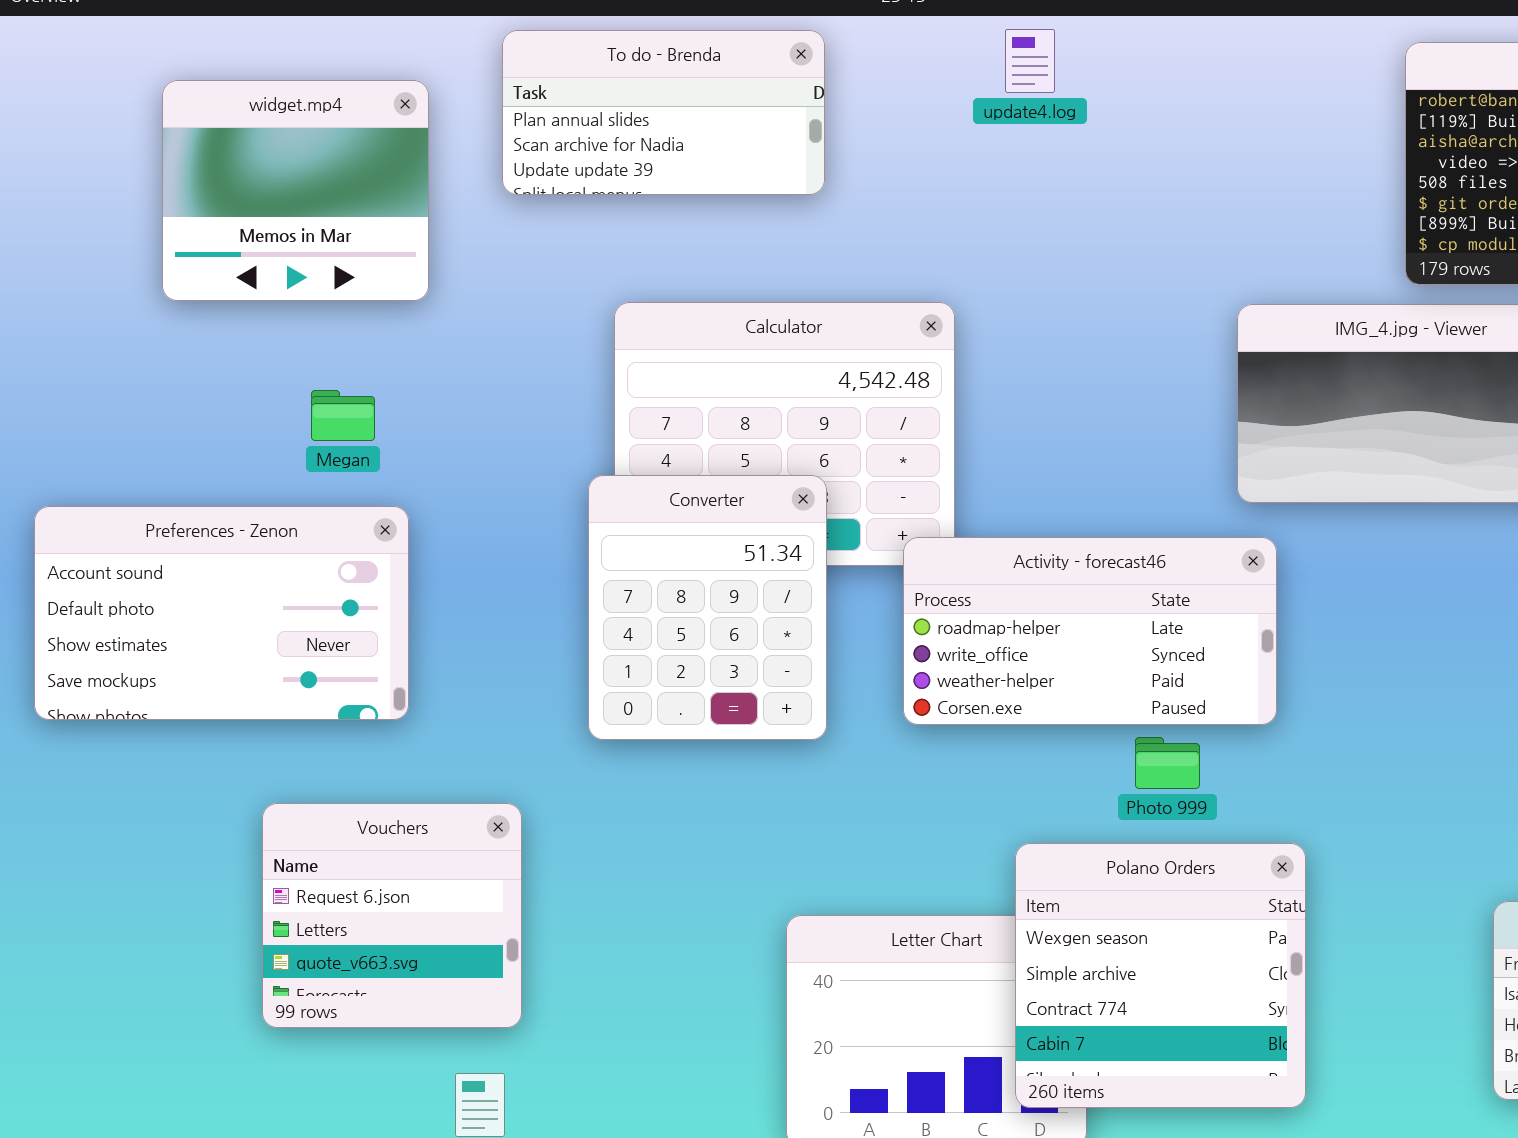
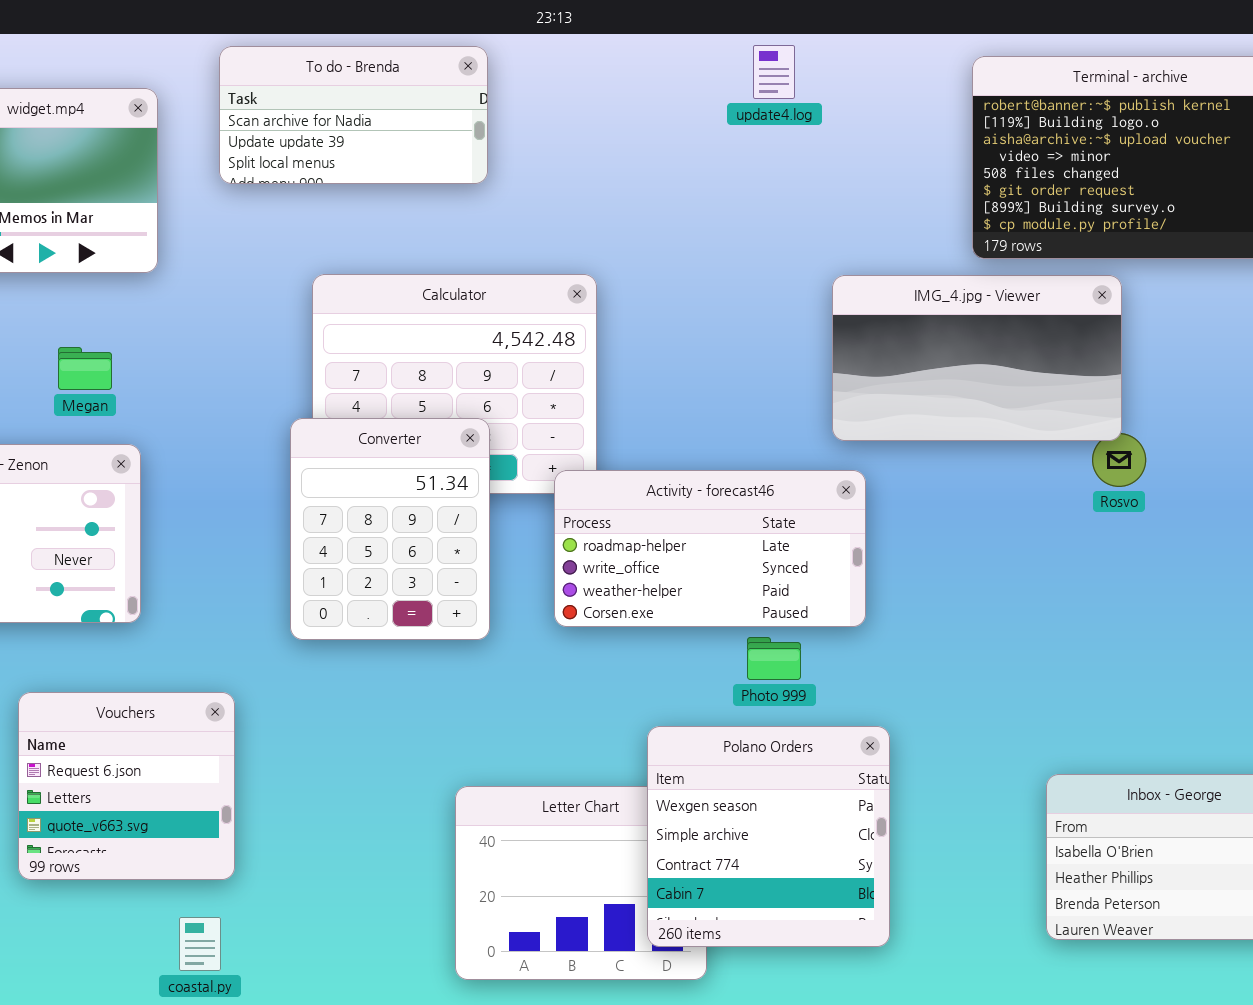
update4.log: [1005,29,1055,93] -> [753,45,795,99], moved
To do - Brenda: [502,30,825,195] -> [219,46,488,184], scrolled down 1 row

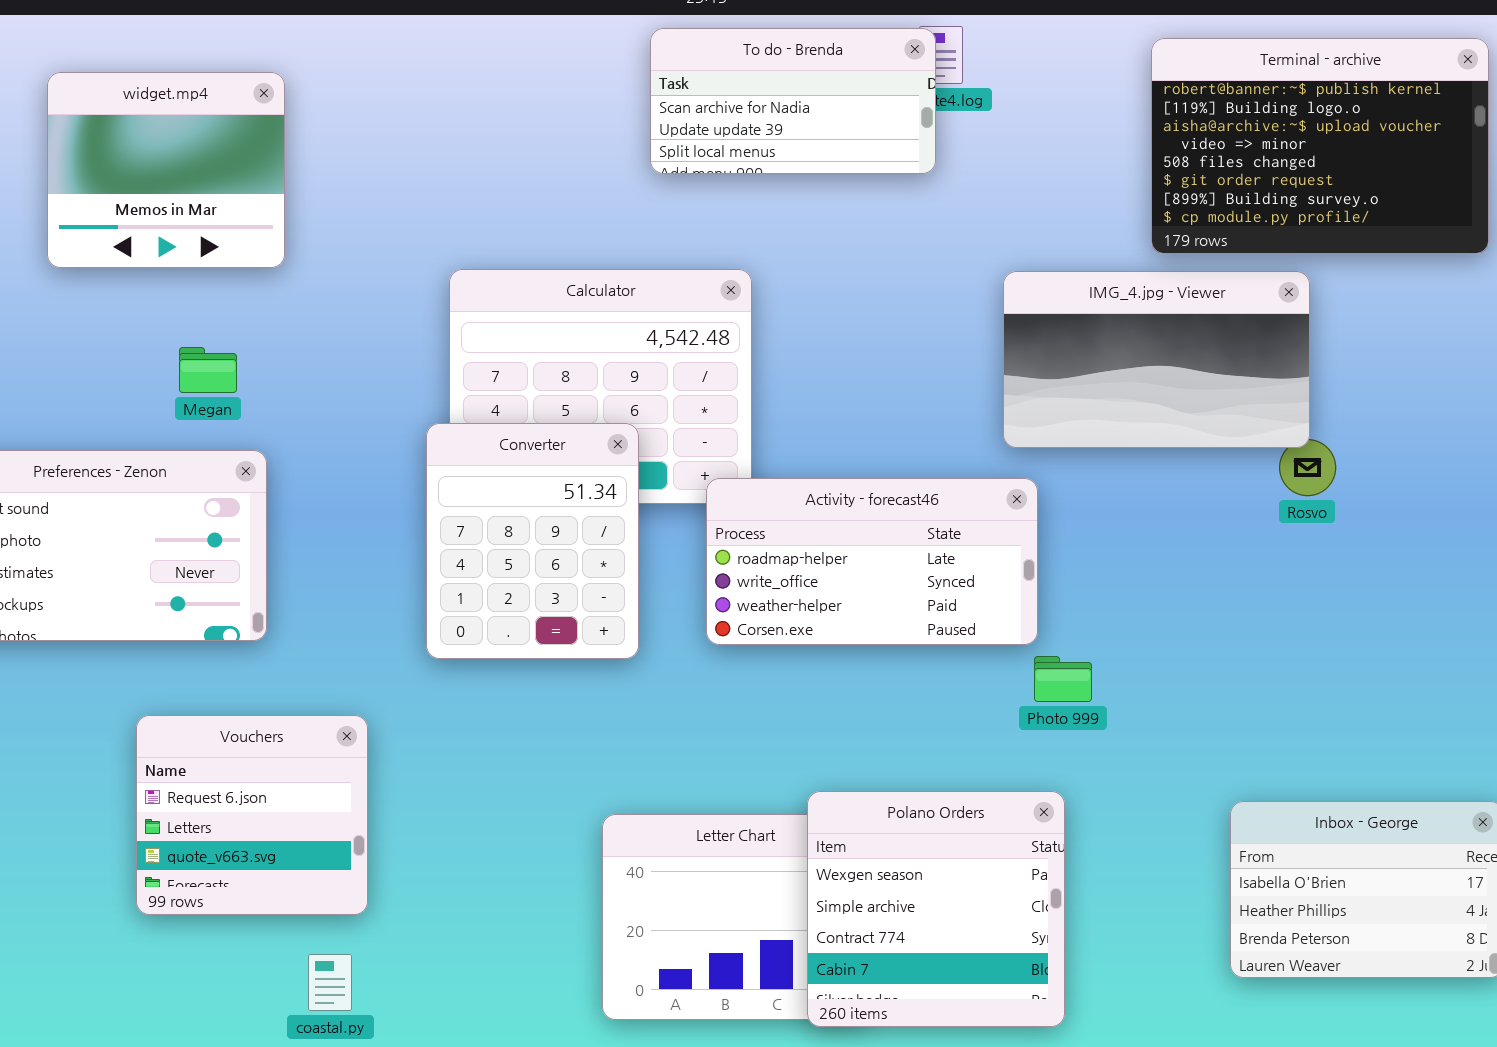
To do - Brenda: [219,46,488,184] -> [650,28,936,174], moved
Photo 999: [747,637,801,680] -> [1034,656,1092,702], moved
Polano Orders: [647,726,890,947] -> [807,791,1065,1027], moved

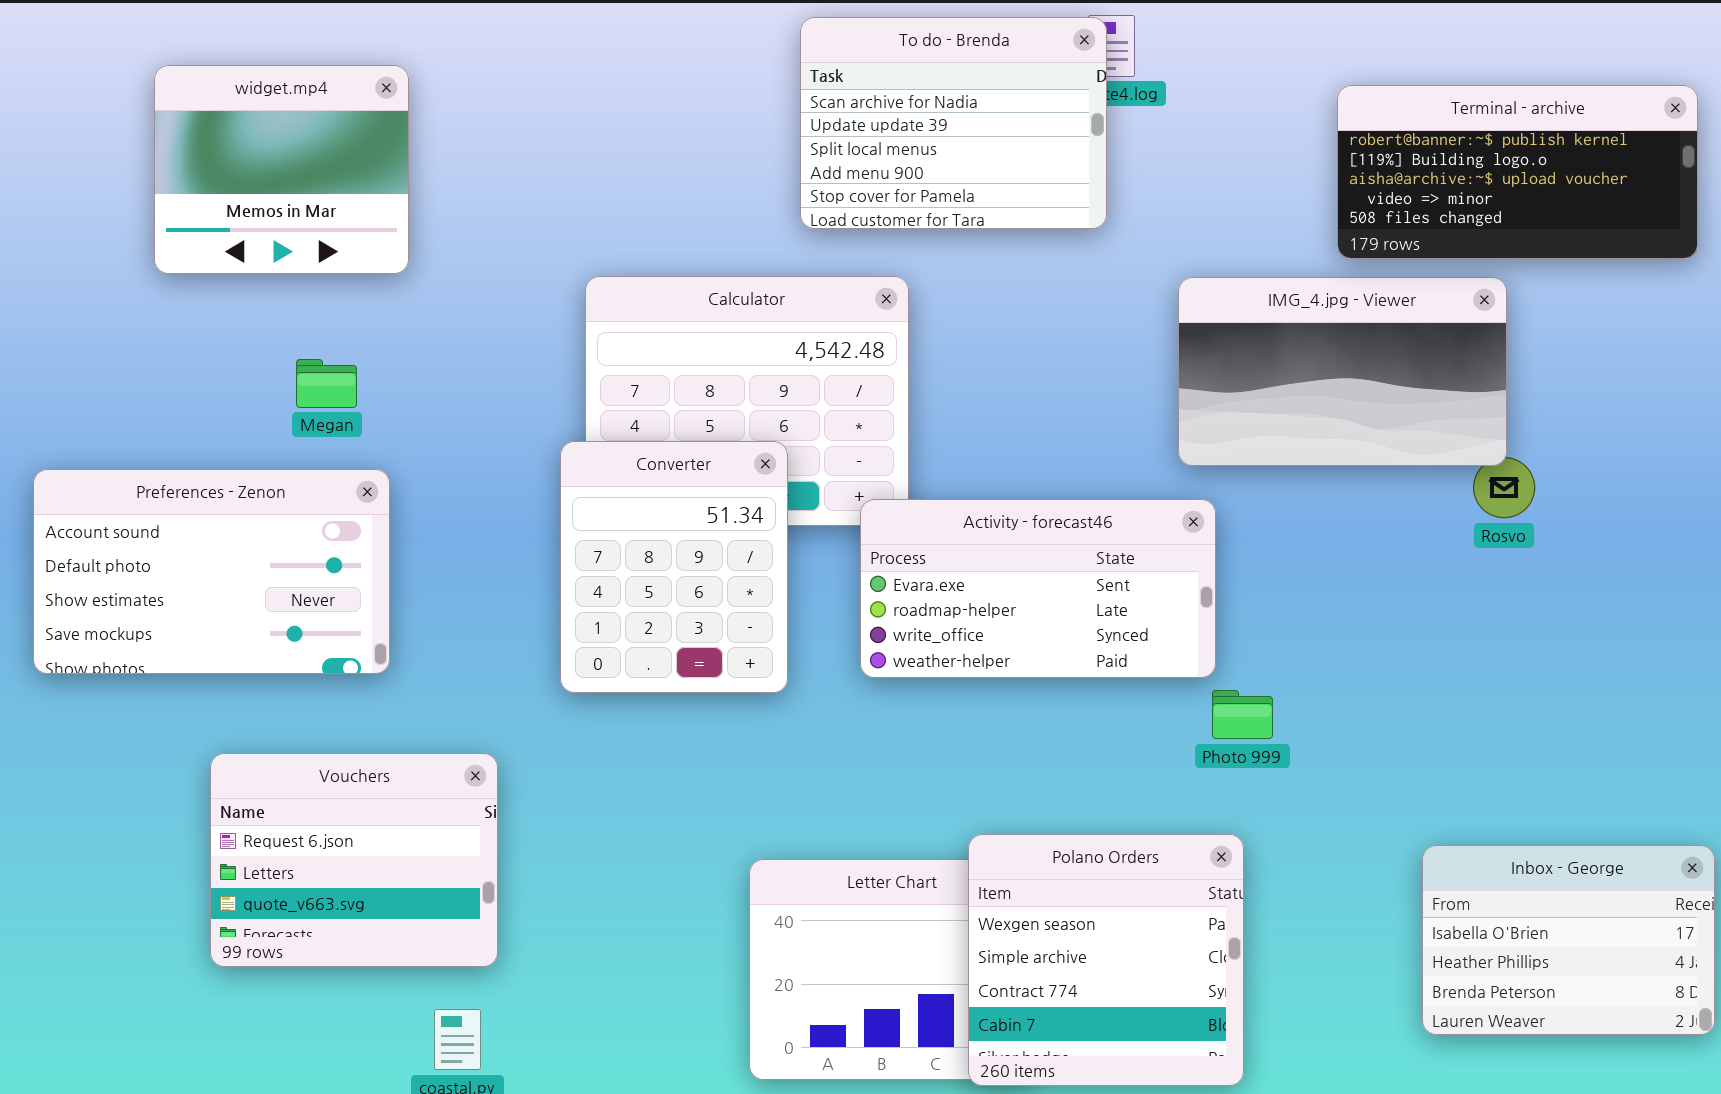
To do - Brenda: [650,28,936,174] -> [800,17,1107,229], resized
Terminal - archive: [1151,38,1489,254] -> [1337,85,1698,259], resized
Activity - forecast46: [706,478,1038,645] -> [860,499,1216,678], scrolled up 1 row
Vouchers: [136,715,368,915] -> [210,753,498,967], resized

